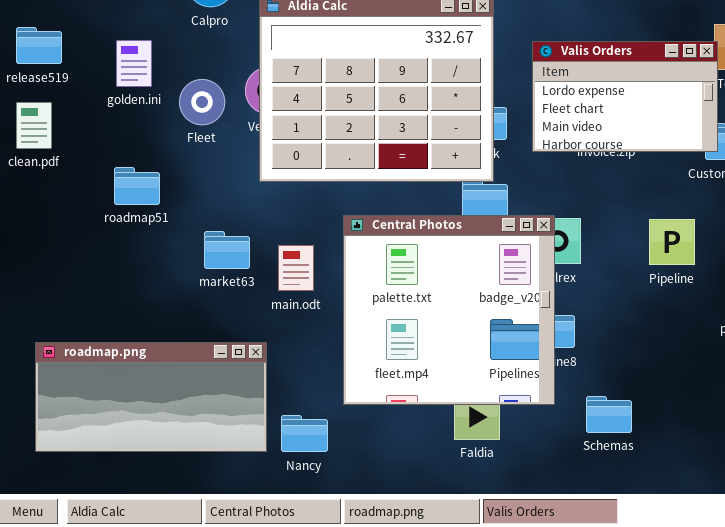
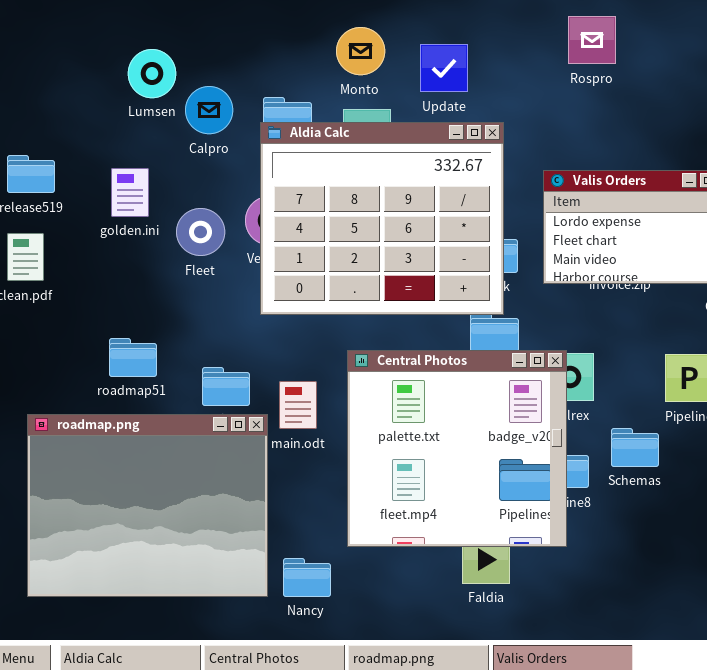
roadmap51: [114,167,160,205] -> [109,338,157,377], moved
roadmap.png: [35,342,267,452] -> [27,414,268,597], resized
Schemas: [586,396,632,433] -> [611,428,659,467], moved

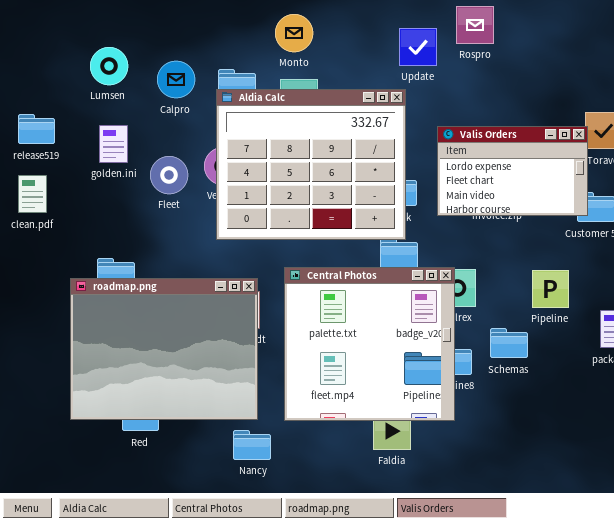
Update: [420,44,468,92] -> [399,28,437,66], moved
Lumsen: [128,49,176,98] -> [90,47,128,85], moved
roadmap.png: [27,414,268,597] -> [70,278,258,420], moved

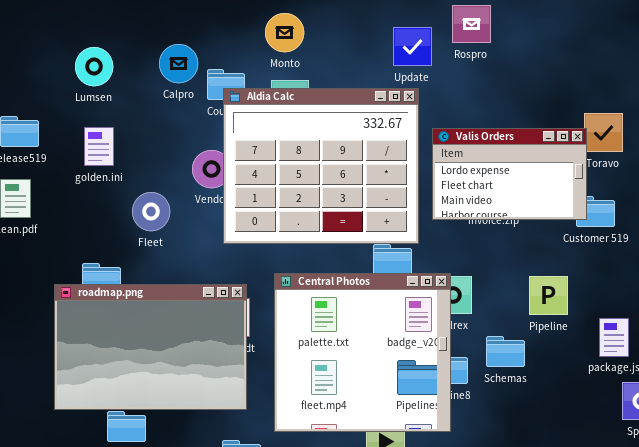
Calpro: [157,61,195,98] -> [159,44,198,83], moved
Aldia Calc: [216,89,406,240] -> [223,88,419,244], moved
Fleet: [150,156,188,194] -> [132,192,170,231], moved
roadmap.png: [70,278,258,420] -> [54,284,247,410], resized

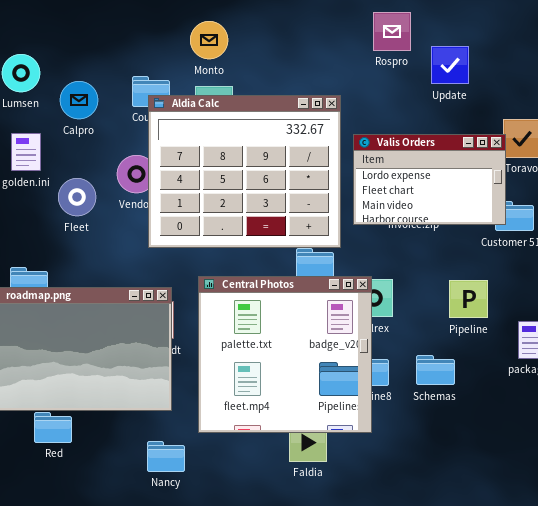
Update: [393,27,432,66] -> [431,46,469,84], moved
Calpro: [159,44,198,83] -> [60,81,98,119], moved
Fleet: [132,192,170,231] -> [58,178,96,216], moved
Schemas: [486,336,525,367] -> [416,355,455,385], moved

